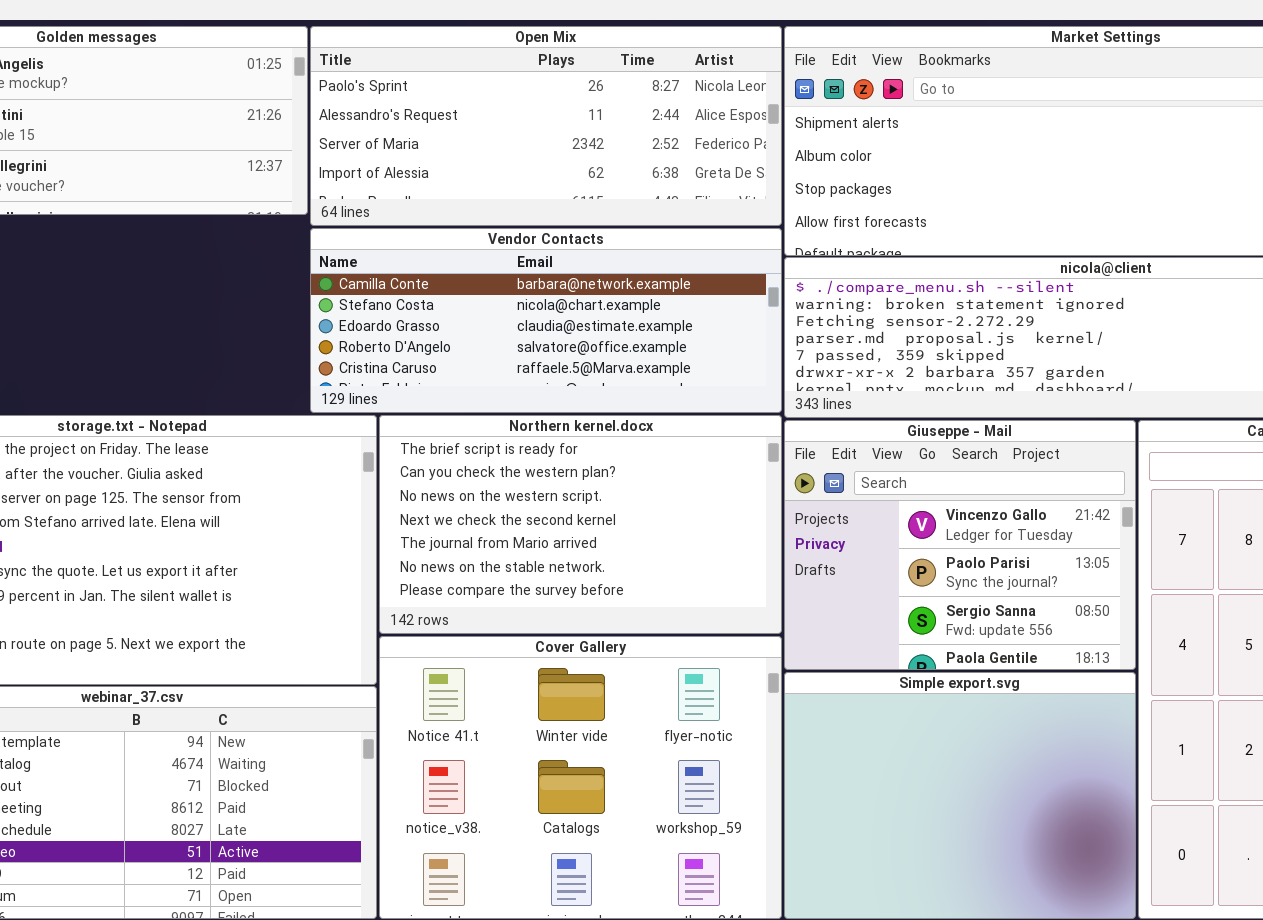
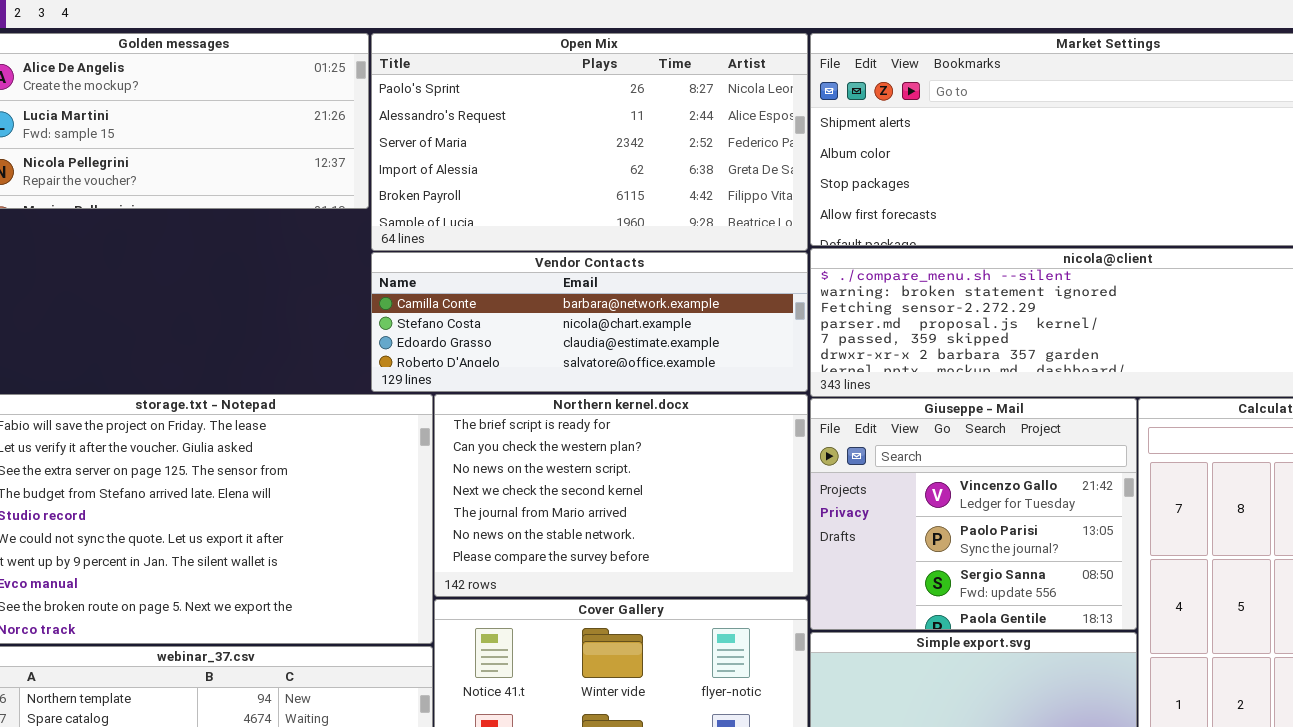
Open Mix: [310,26,782,226] -> [371,33,808,251], resized
Vendor Contacts: [310,228,782,413] -> [371,252,808,392], resized

